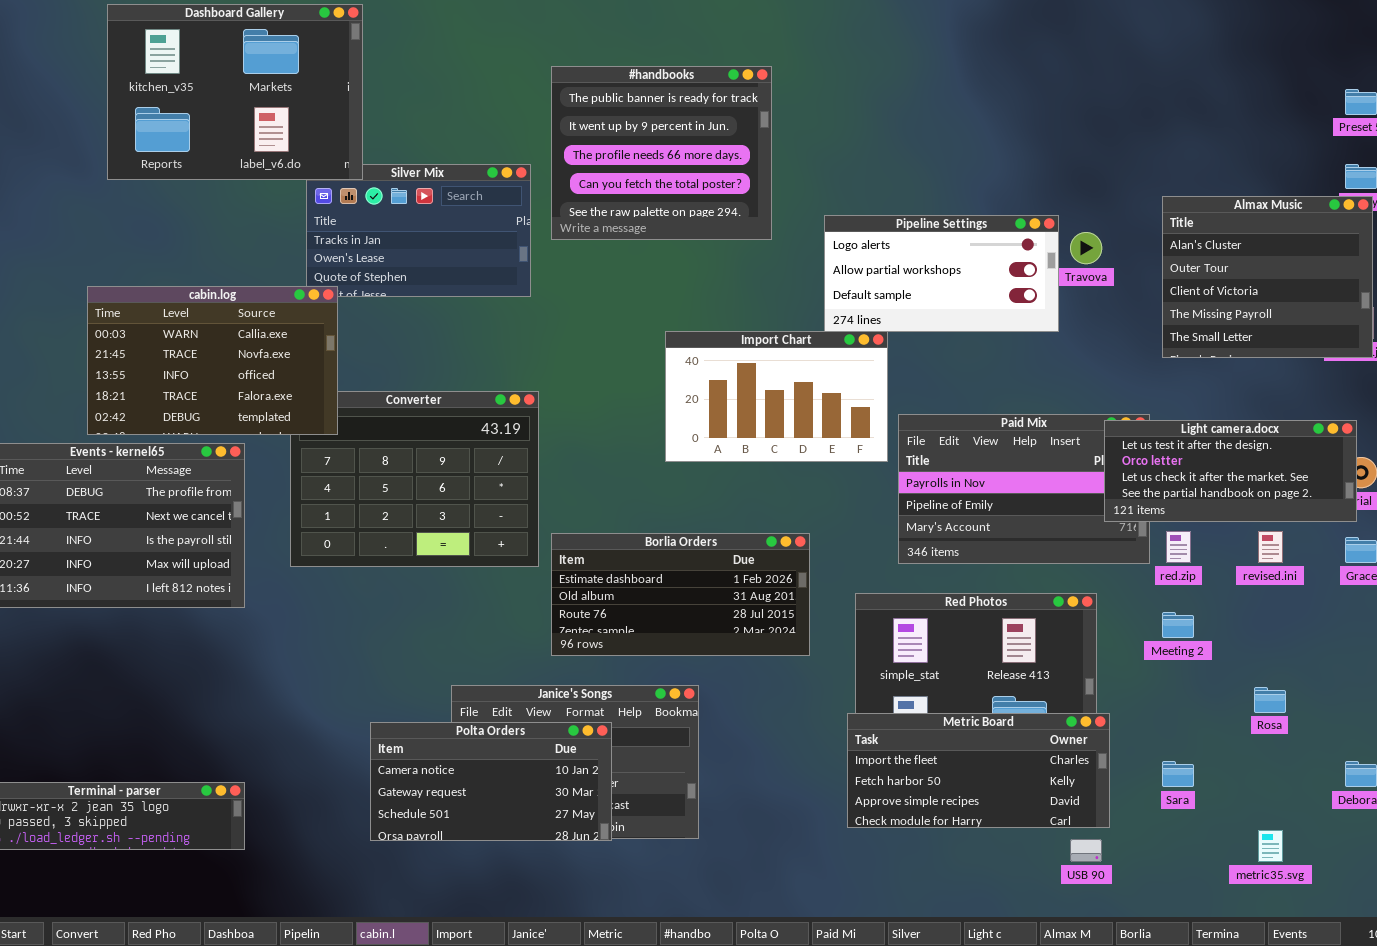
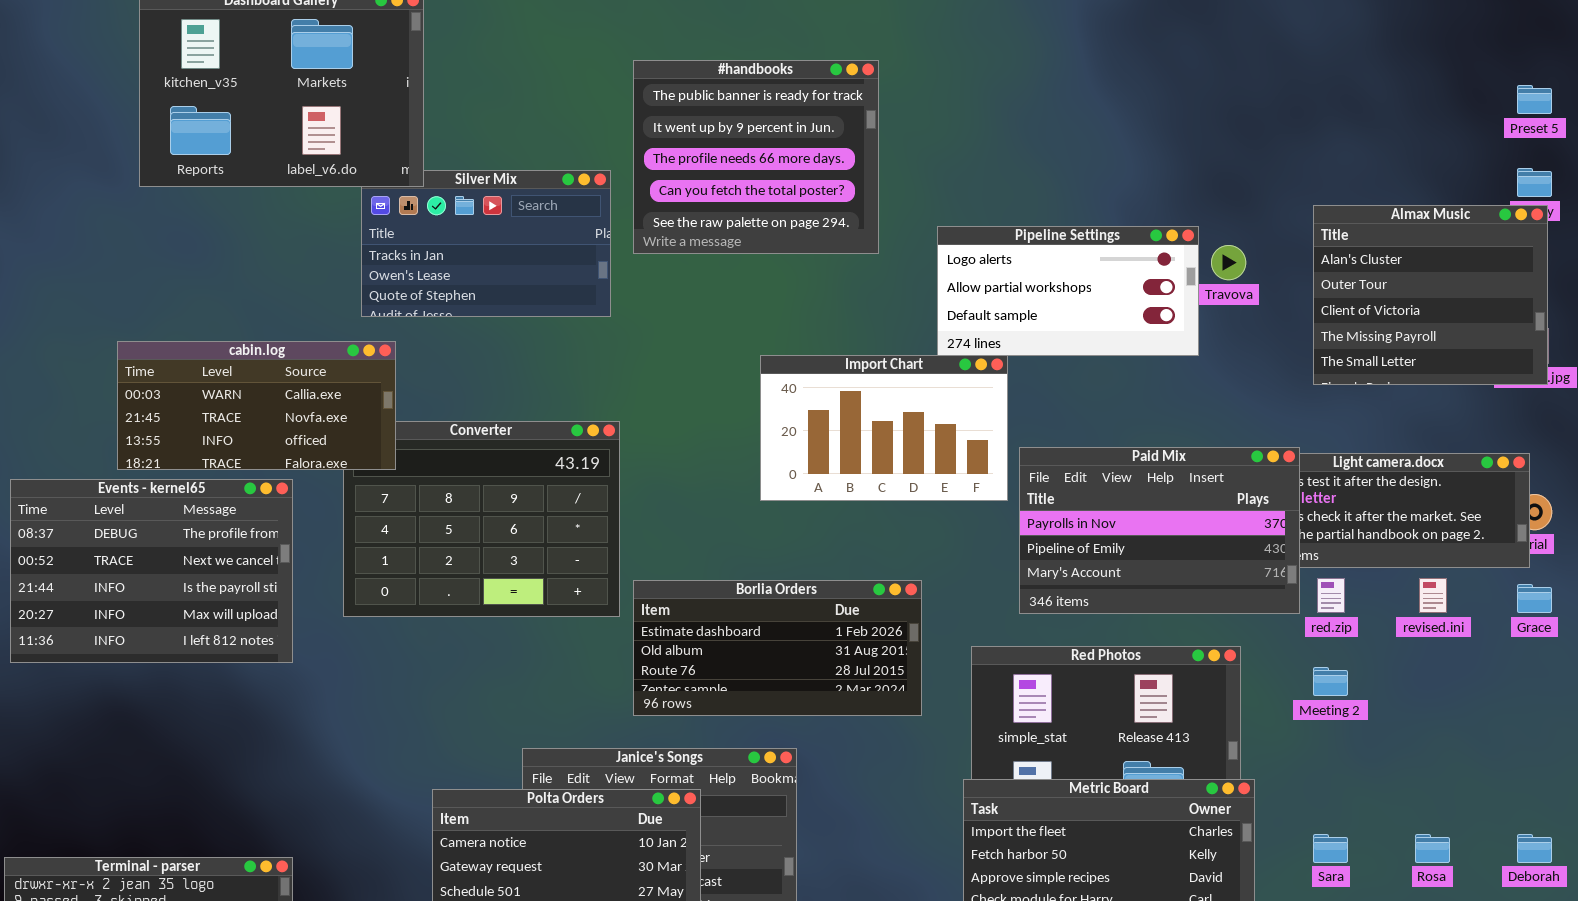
cabin.log: [87,286,338,435] -> [117,341,396,470], resized
Paid Mix: [898,414,1150,564] -> [1019,447,1300,614], raised
Rosa: [1254,687,1286,713] -> [1415,834,1450,863], moved

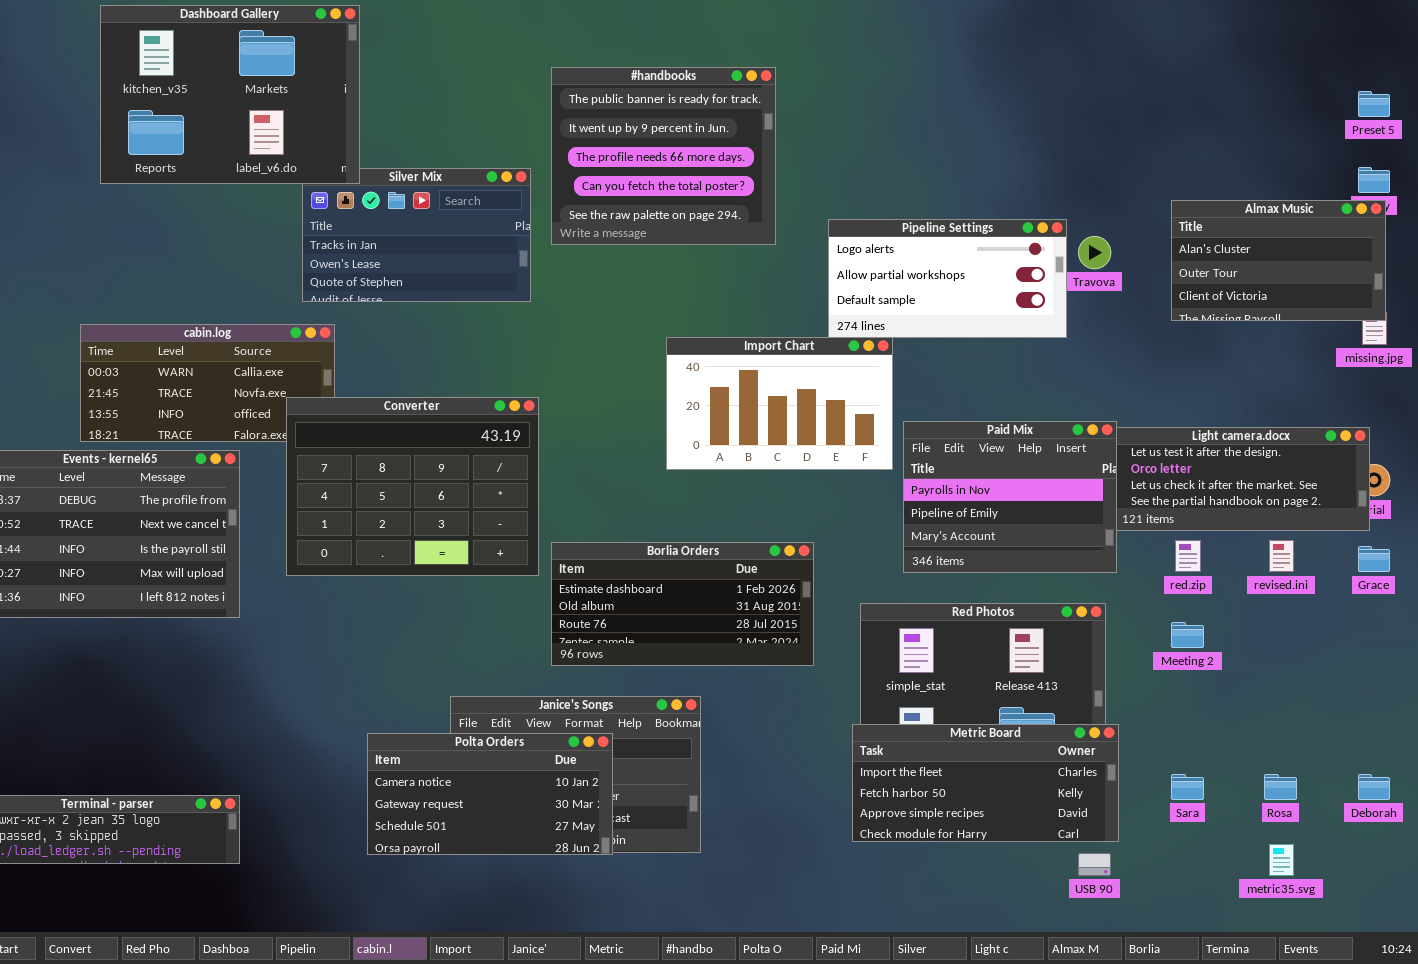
Almax Music: [1313,205,1548,385] -> [1171,200,1386,321], resized
Converter: [343,421,620,617] -> [286,397,539,576], raised
Paid Mix: [1019,447,1300,614] -> [903,421,1117,573], resized

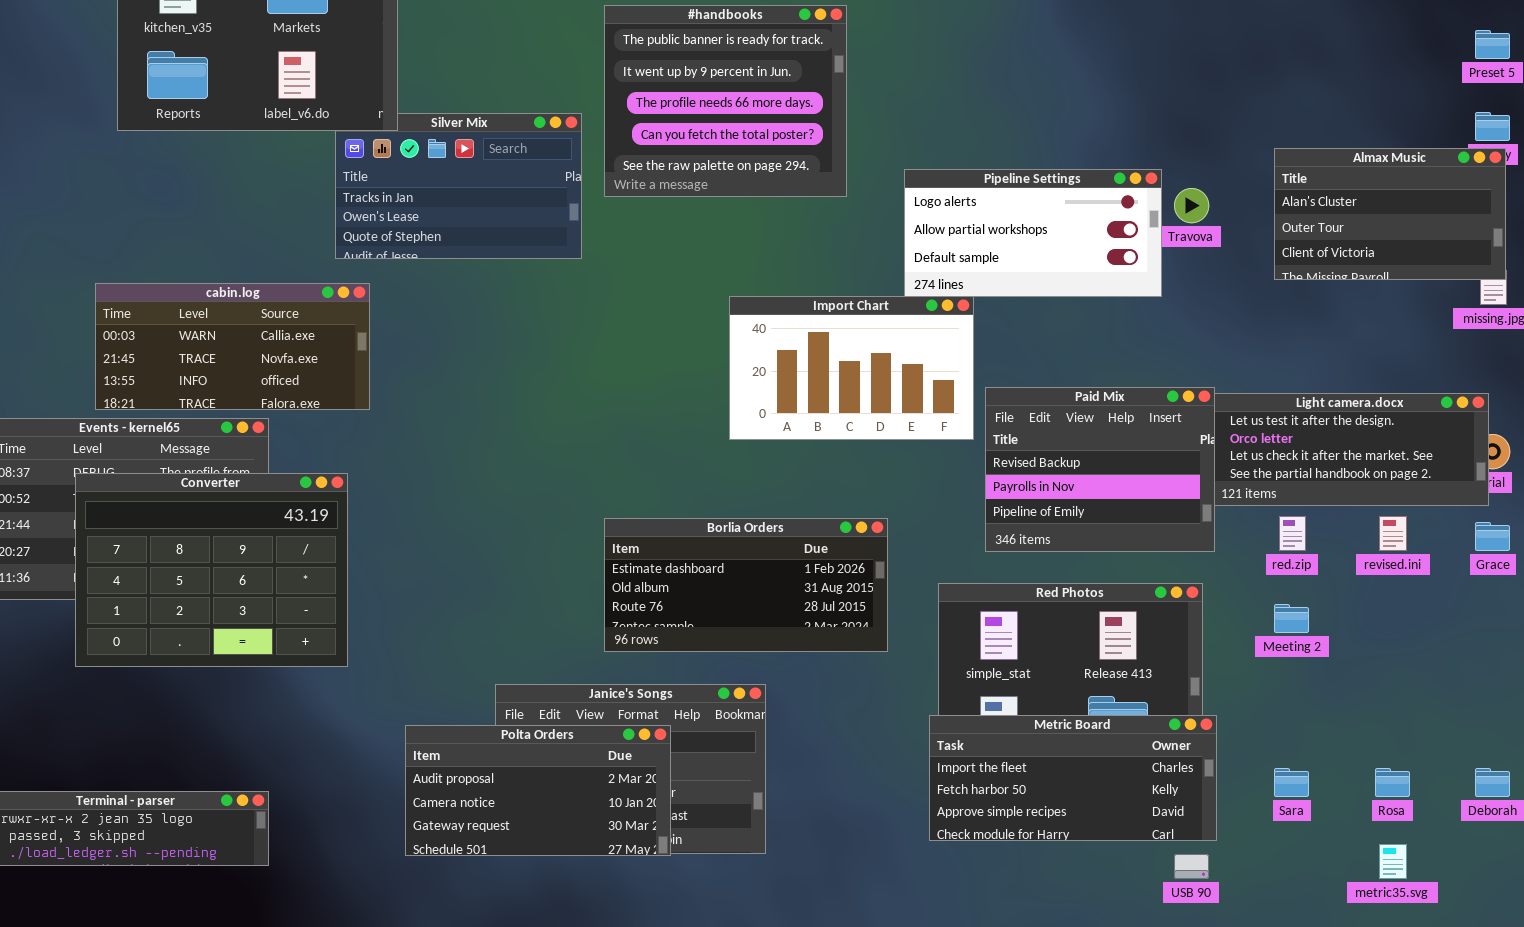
Converter: [286,397,539,576] -> [75,473,348,667], moved
Paid Mix: [903,421,1117,573] -> [985,387,1215,552], scrolled up 1 row
Polta Orders: [367,733,613,855] -> [405,725,671,856], scrolled up 1 row

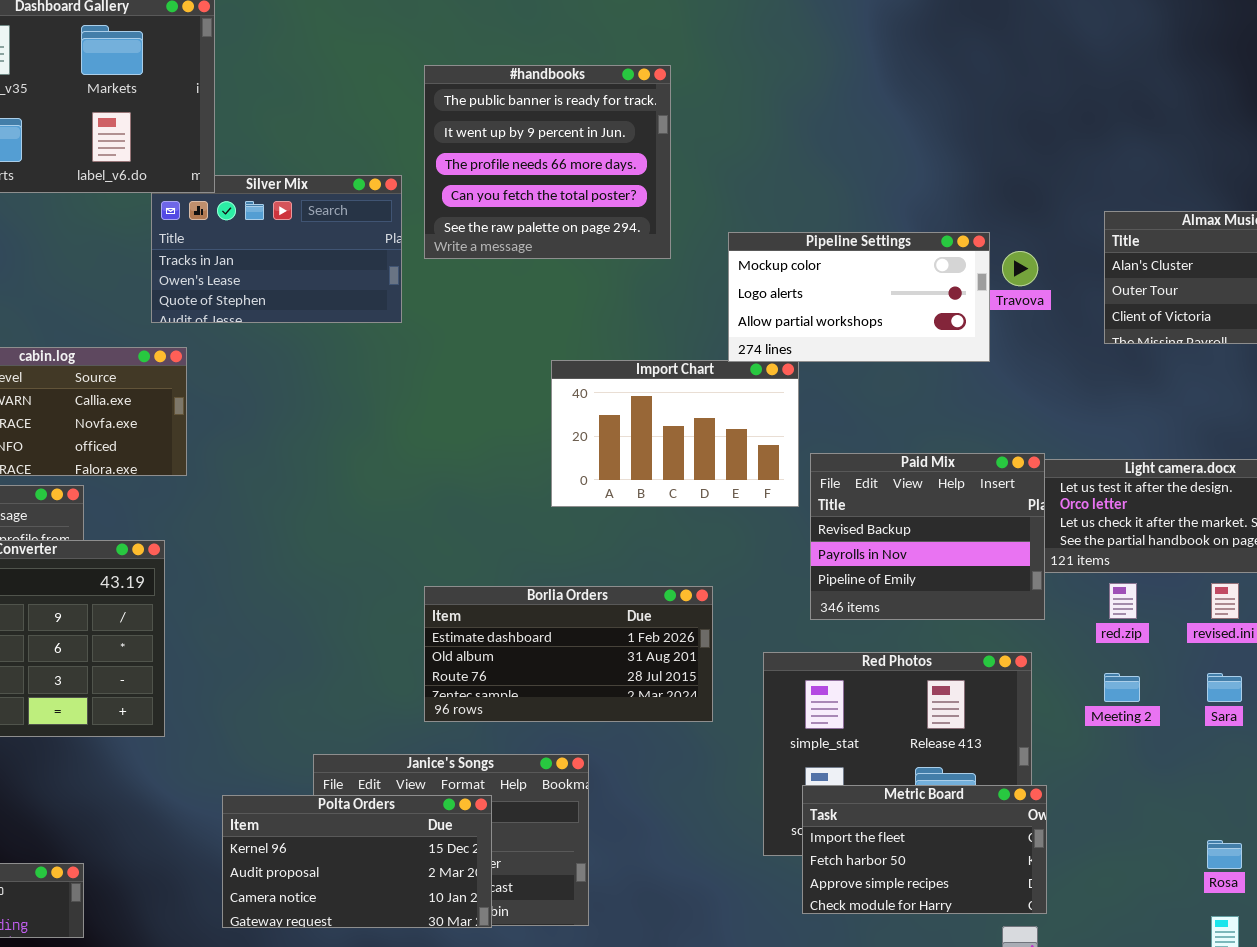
Pipeline Settings: [904,169,1162,297] -> [728,232,990,362], scrolled up 1 row
Metric Board: [929,715,1217,841] -> [802,785,1047,914], resized
Polta Orders: [405,725,671,856] -> [222,795,492,928], scrolled up 1 row
Sara: [1274,768,1309,797] -> [1207,673,1242,702], moved

